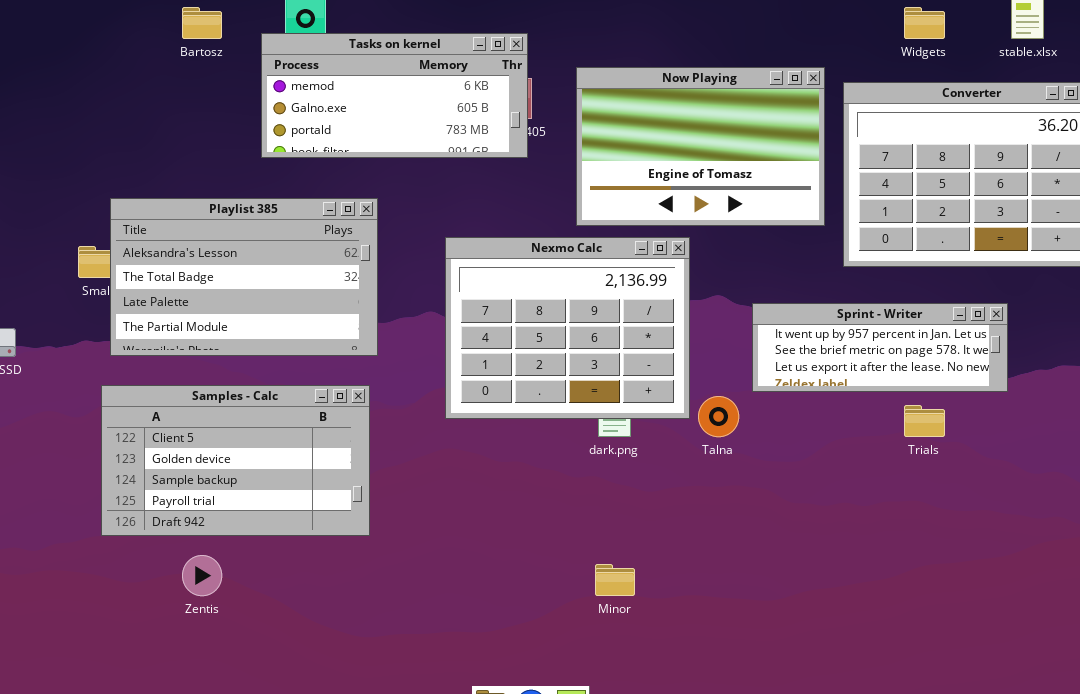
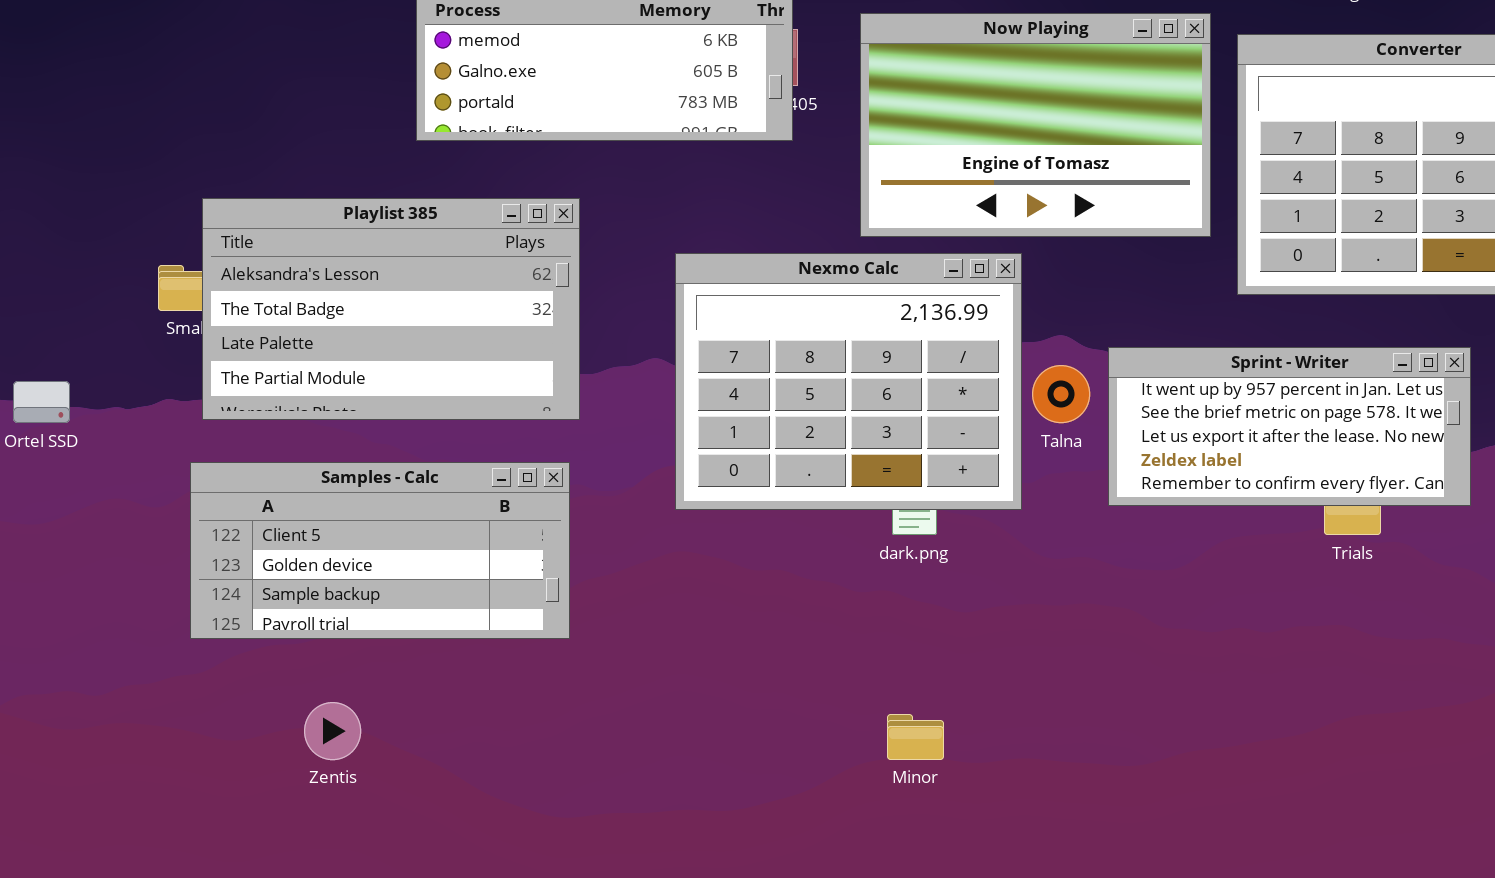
Sprint - Writer: [752,303,1008,392] -> [1108,347,1471,506], resized
Samples - Calc: [101,385,370,536] -> [190,462,570,639], resized
Talna: [698,396,739,437] -> [1032,365,1090,423], moved

